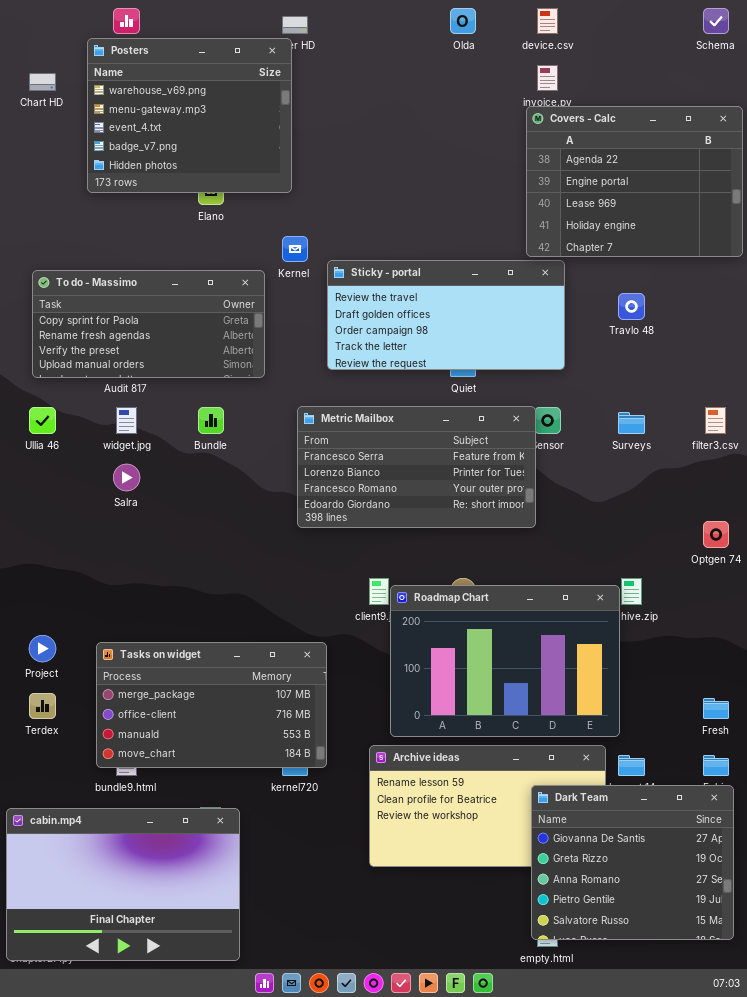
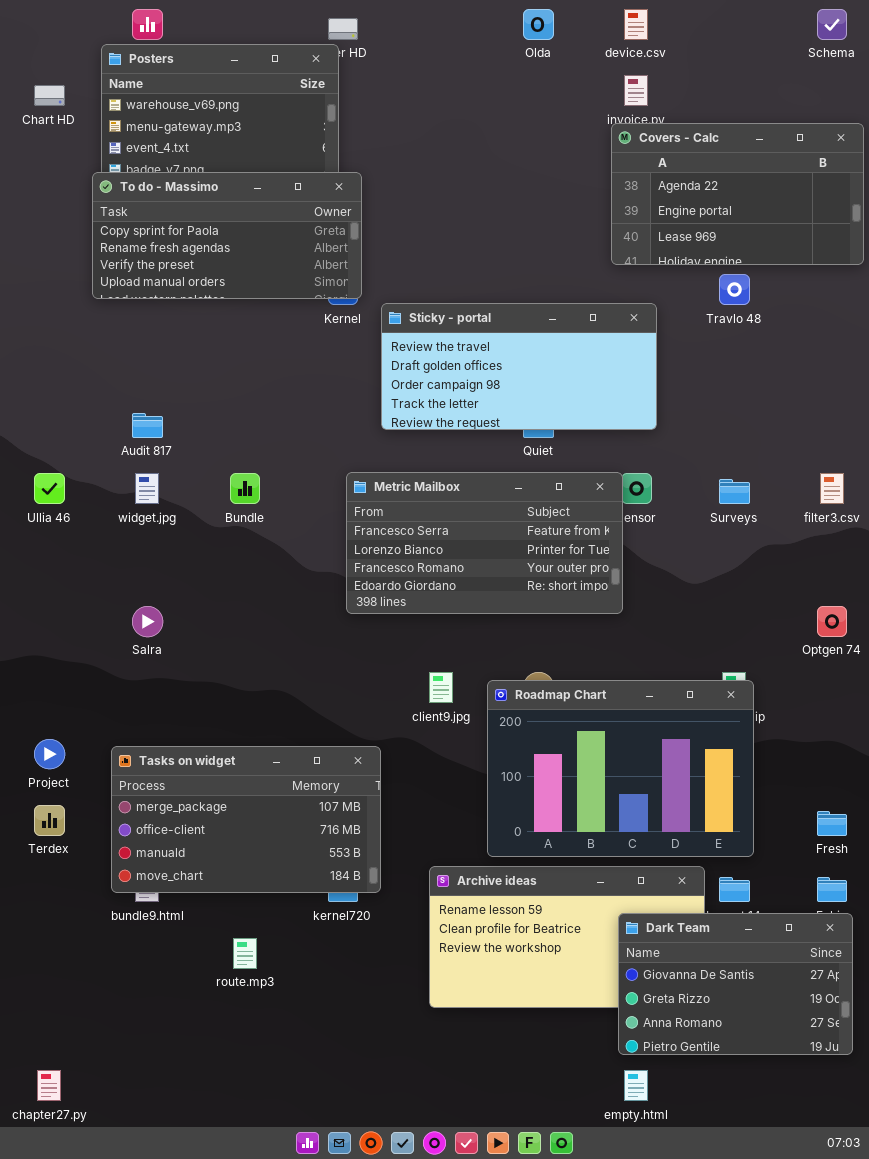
Covers - Calc: [526,106,743,257] -> [611,123,864,265], resized
To do - Massimo: [32,270,265,378] -> [92,172,362,299], moved
Travlo 48: [618,293,645,320] -> [719,274,750,305], moved
Salra: [113,464,140,491] -> [132,606,163,637], moved
Roadmap Chart: [390,585,620,737] -> [487,680,754,857], moved
Dark Team: [531,785,734,940] -> [618,913,853,1055], resized
cabin.mp4: [6,808,240,961] -> none, closed

